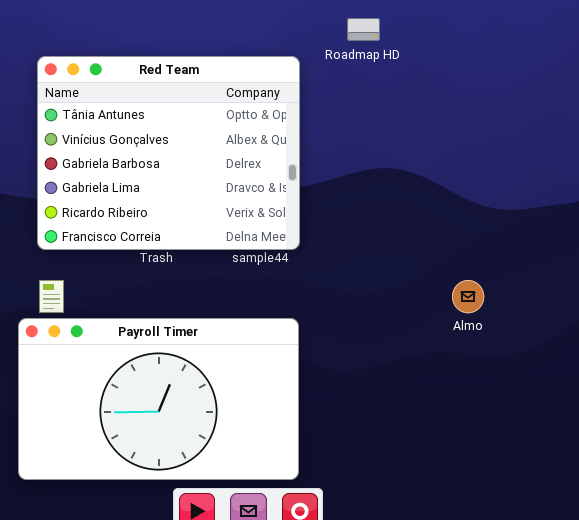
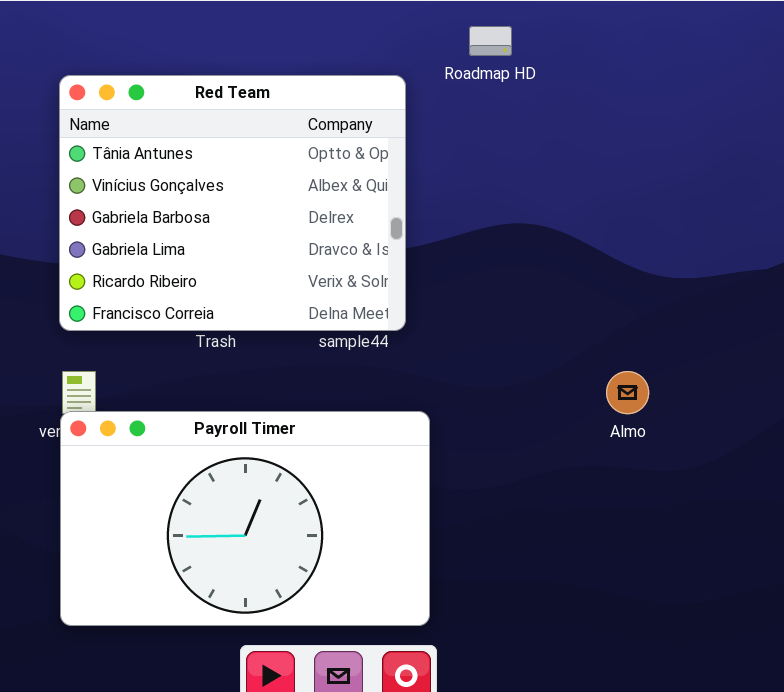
Payroll Timer: [18,318,299,480] -> [60,411,430,626], moved

